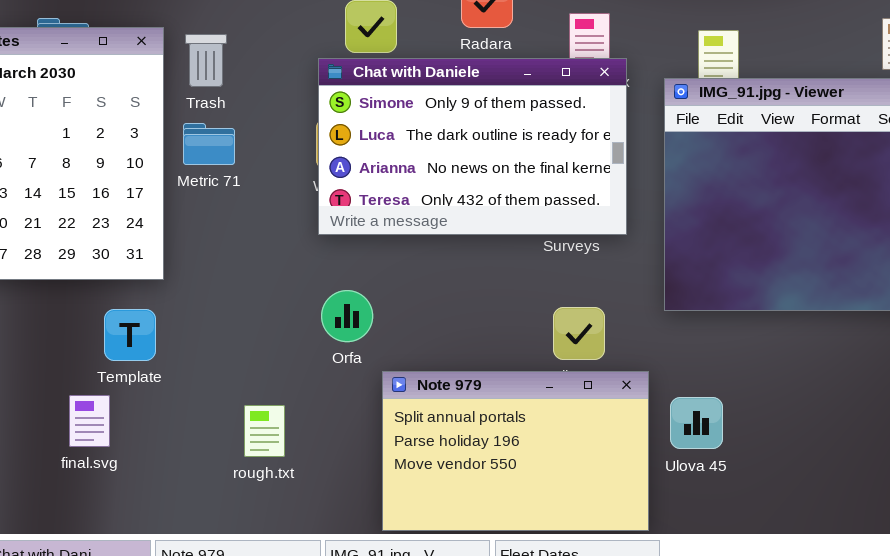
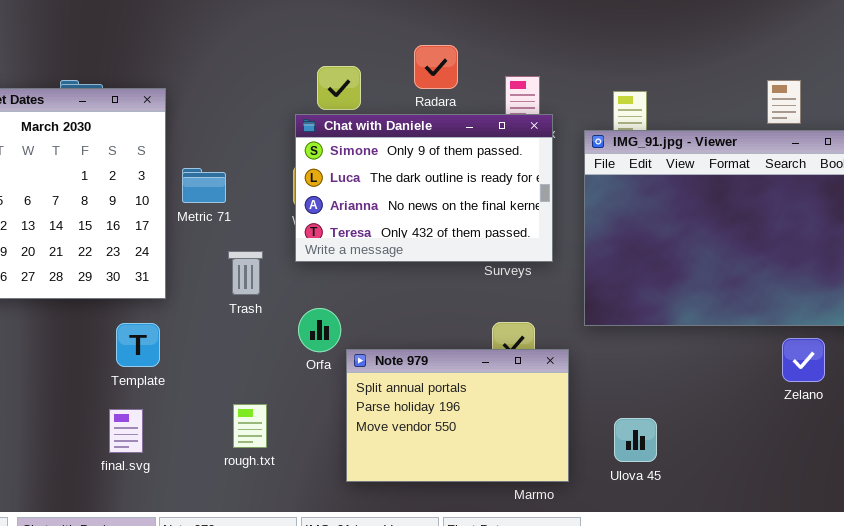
Trash: [185,34,227,87] -> [228,251,263,295], moved
Note 979: [382,371,649,531] -> [346,349,569,482], moved
final.svg: [69,395,110,447] -> [109,409,143,453], moved
Ulova 45: [670,397,723,449] -> [614,418,657,462], moved

